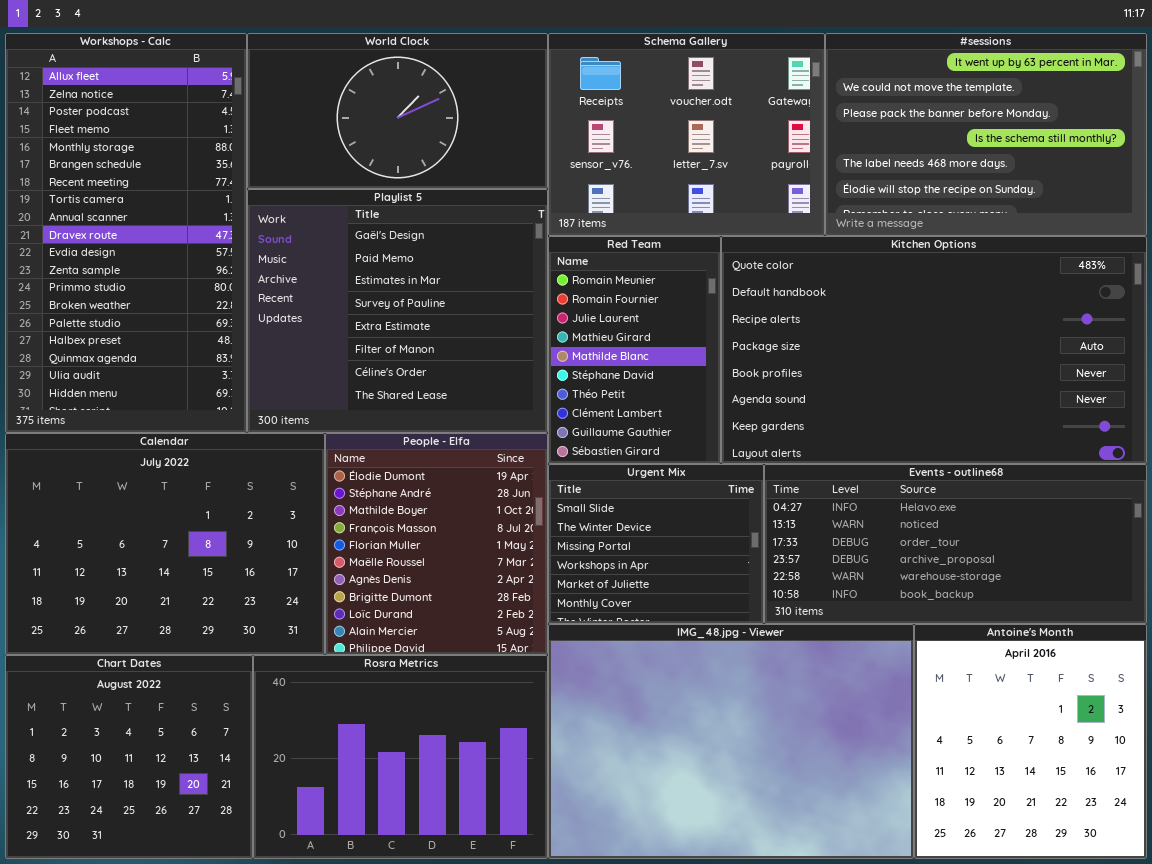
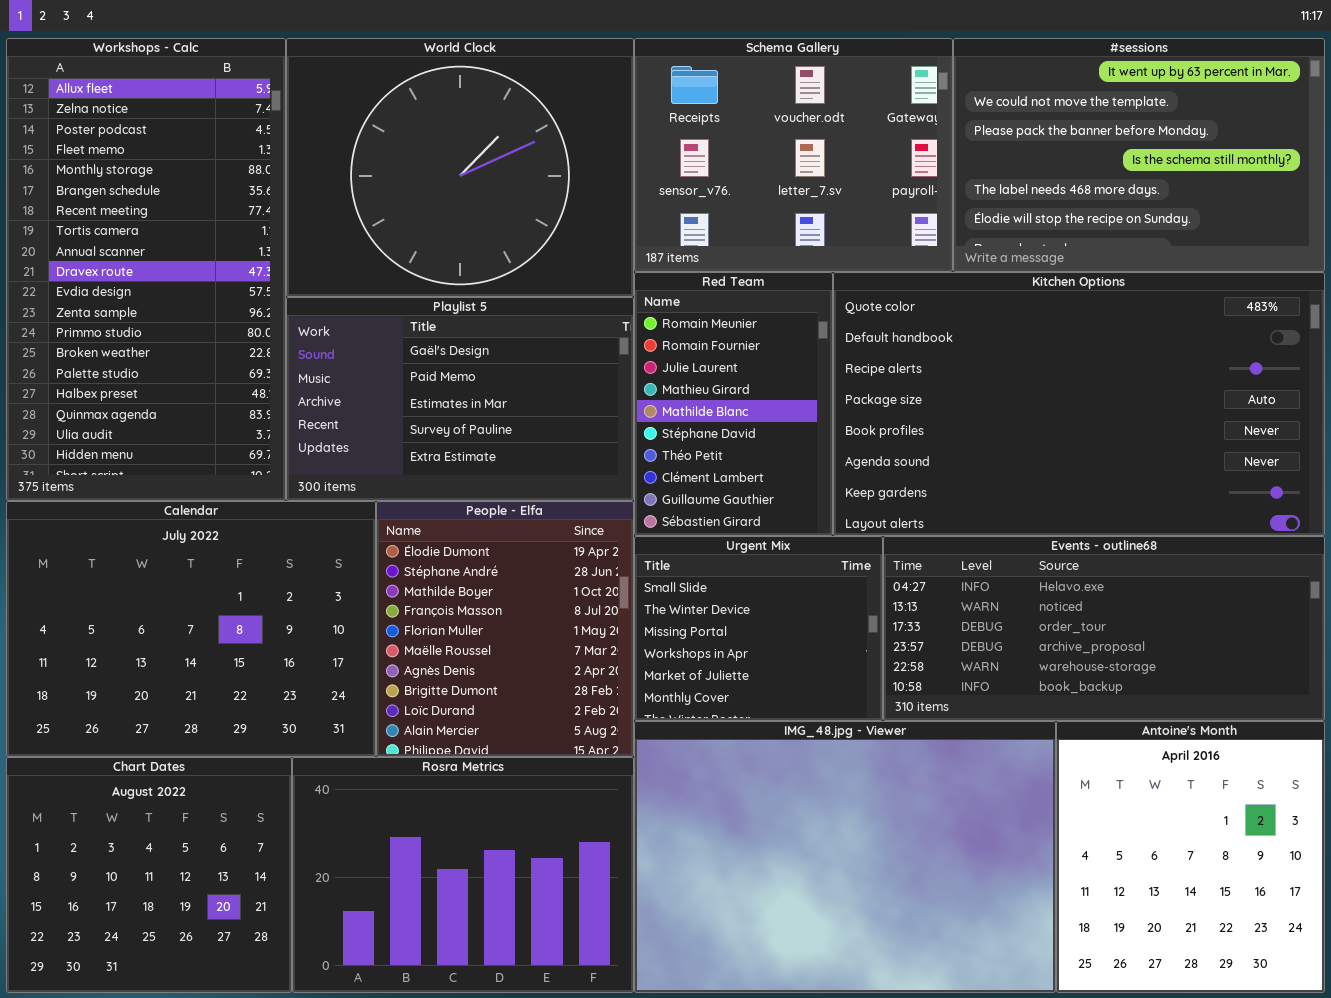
World Clock: [247,33,548,189] -> [286,38,634,297], resized
Playlist 5: [247,189,548,433] -> [286,297,634,501], resized

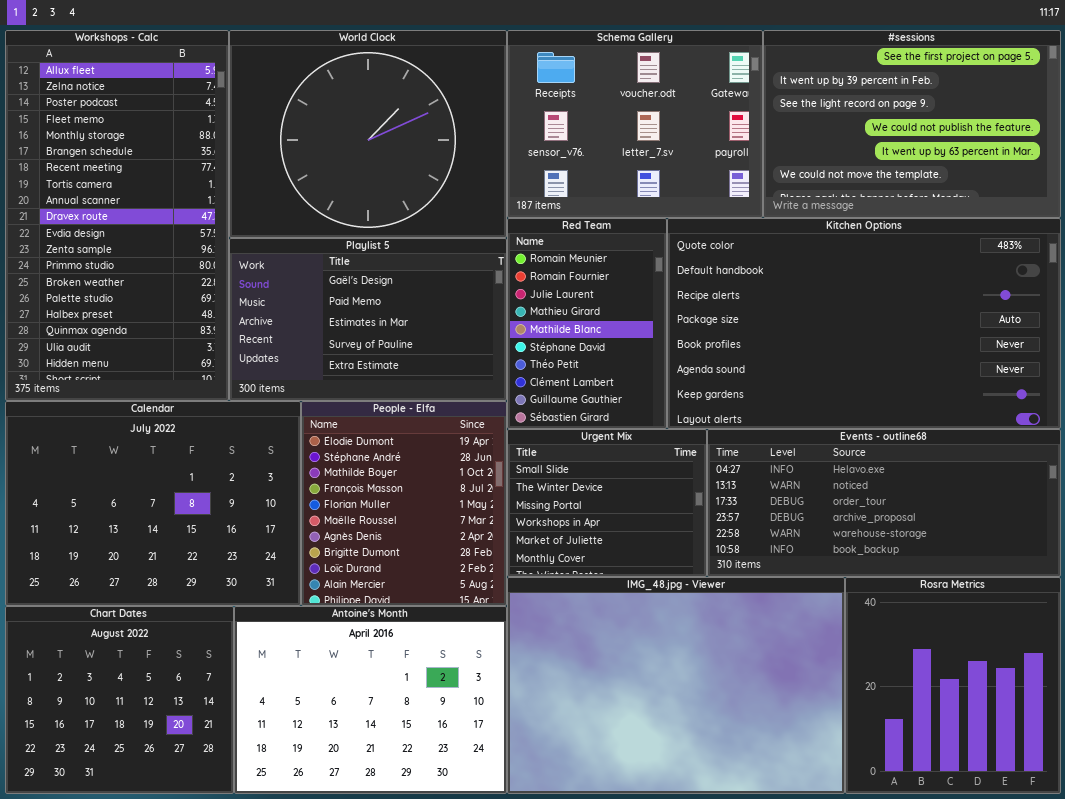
#sessions: [953,38,1325,272] -> [763,30,1061,218], scrolled up 4 rows
Antoine's Month: [1056,721,1325,993] -> [234,606,507,794], moved, resized
Rosra Metrics: [292,757,634,993] -> [845,577,1061,794], moved, resized

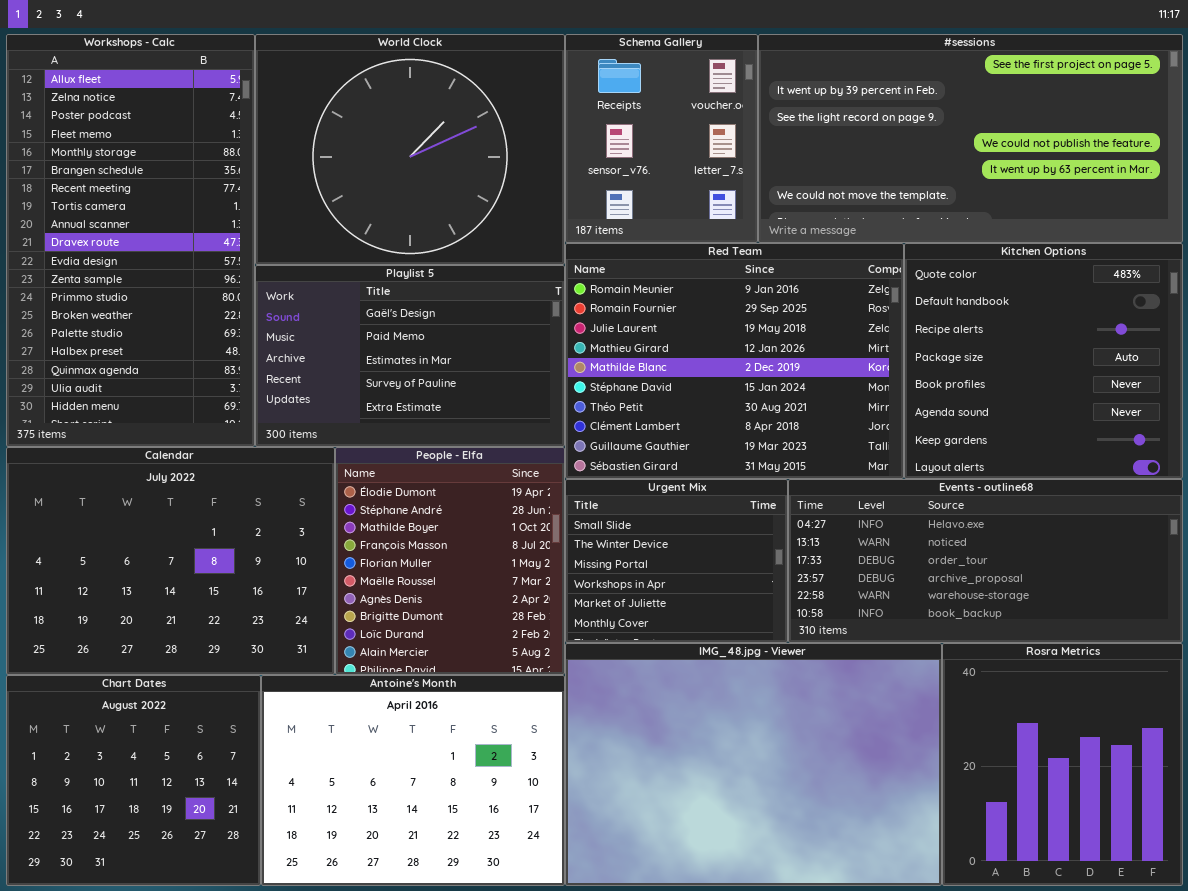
Schema Gallery: [507,30,763,218] -> [565,34,758,243], resized
#sessions: [763,30,1061,218] -> [758,34,1183,243], resized
Red Team: [507,218,667,429] -> [565,243,904,479], resized
Kitchen Options: [667,218,1061,429] -> [904,243,1183,479], resized

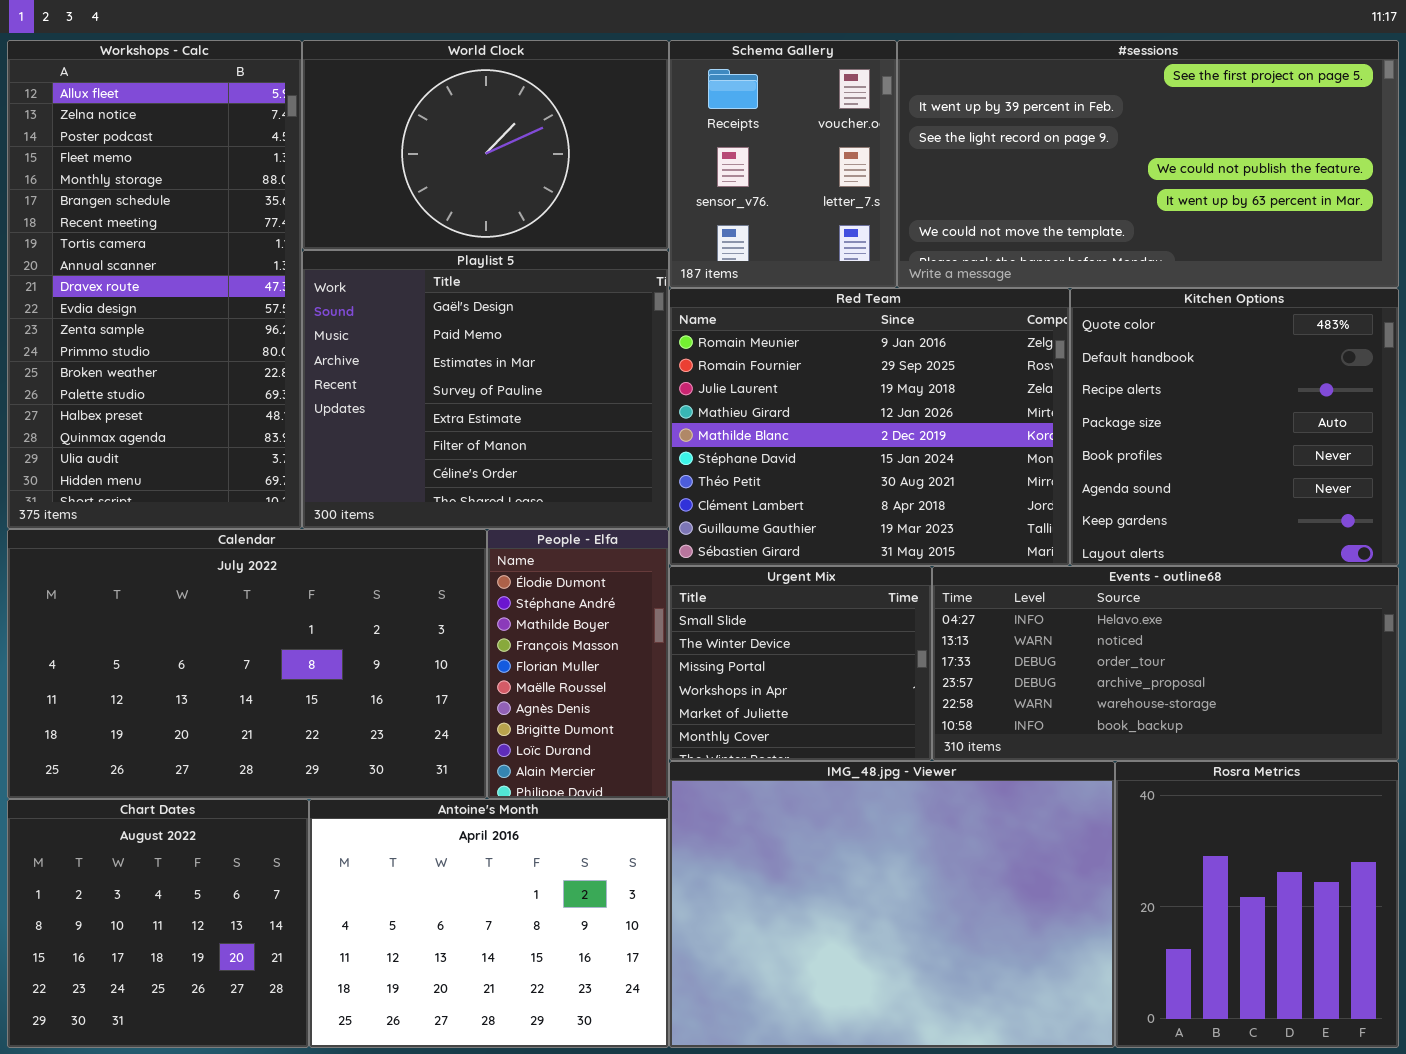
World Clock: [255,34,565,265] -> [302,40,669,250], resized
Playlist 5: [255,265,565,447] -> [302,250,669,529], resized
Calendar: [6,447,335,675] -> [7,529,487,799], resized
People - Elfa: [335,447,565,675] -> [487,529,669,799], resized

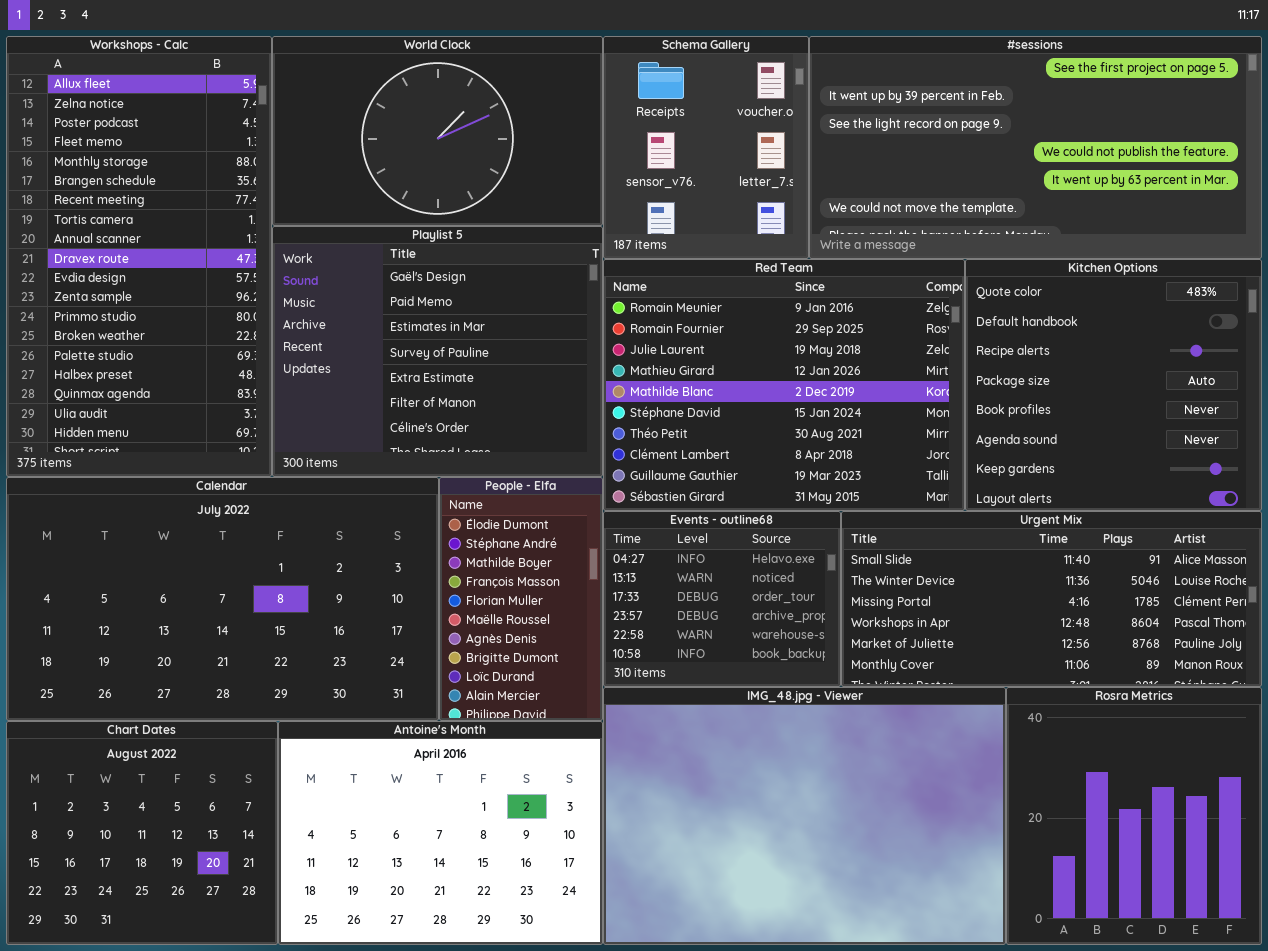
Urgent Mix: [669,566,932,761] -> [841,511,1262,687], moved, resized
Events - outline68: [932,566,1399,761] -> [603,511,841,687], moved, resized

